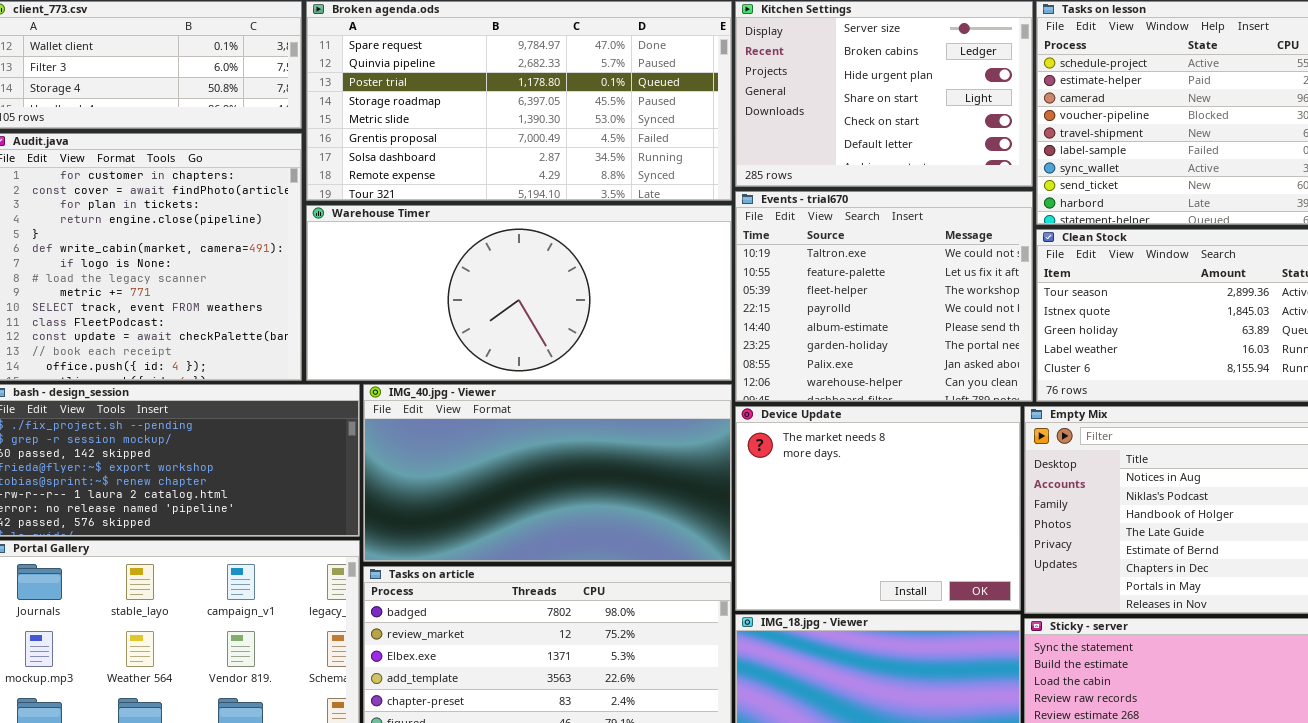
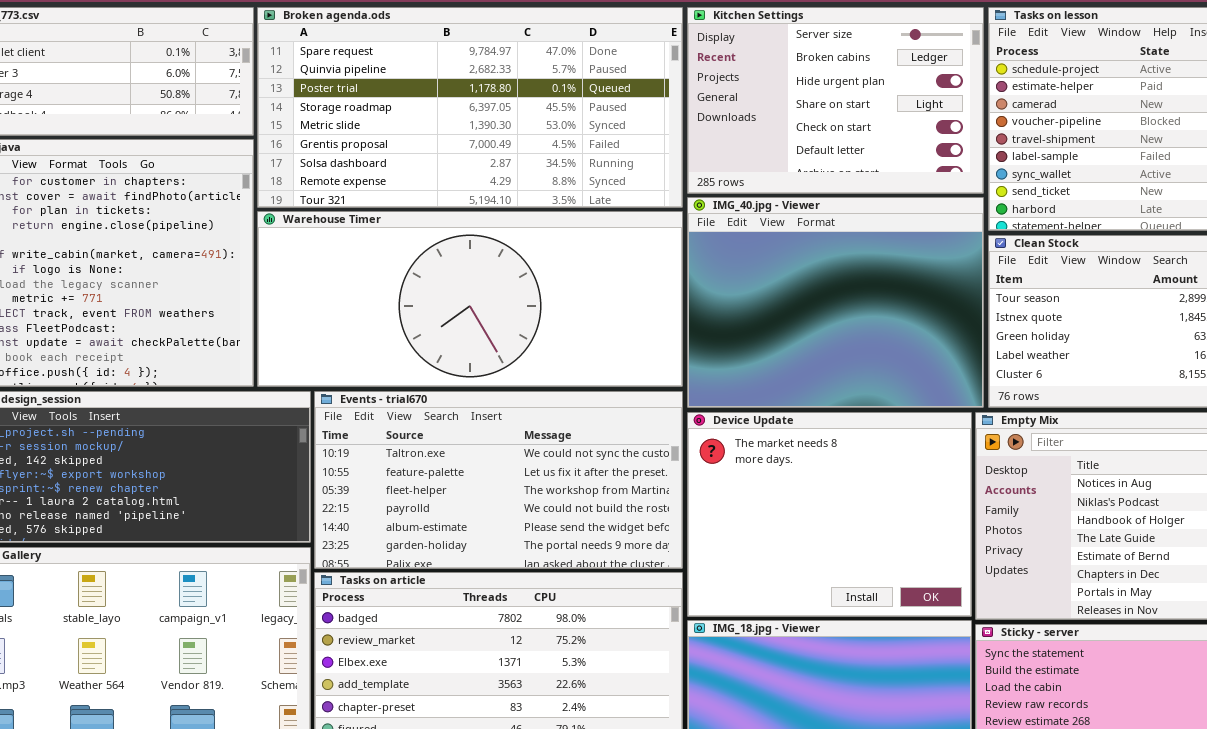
Events - trial670: [735,191,1033,402] -> [314,391,683,569], moved, resized
IMG_40.jpg - Viewer: [363,384,732,562] -> [687,197,984,408], moved, resized

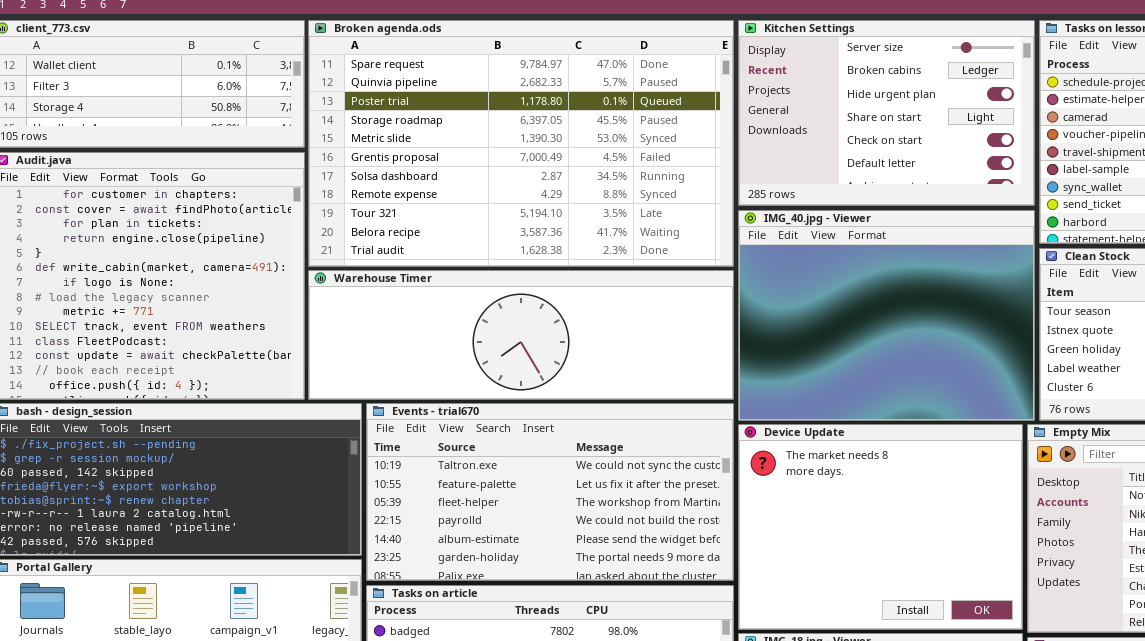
Broken agenda.ods: [257,7,683,208] -> [308,20,734,267], resized
Warehouse Timer: [257,211,683,387] -> [308,270,734,400], resized

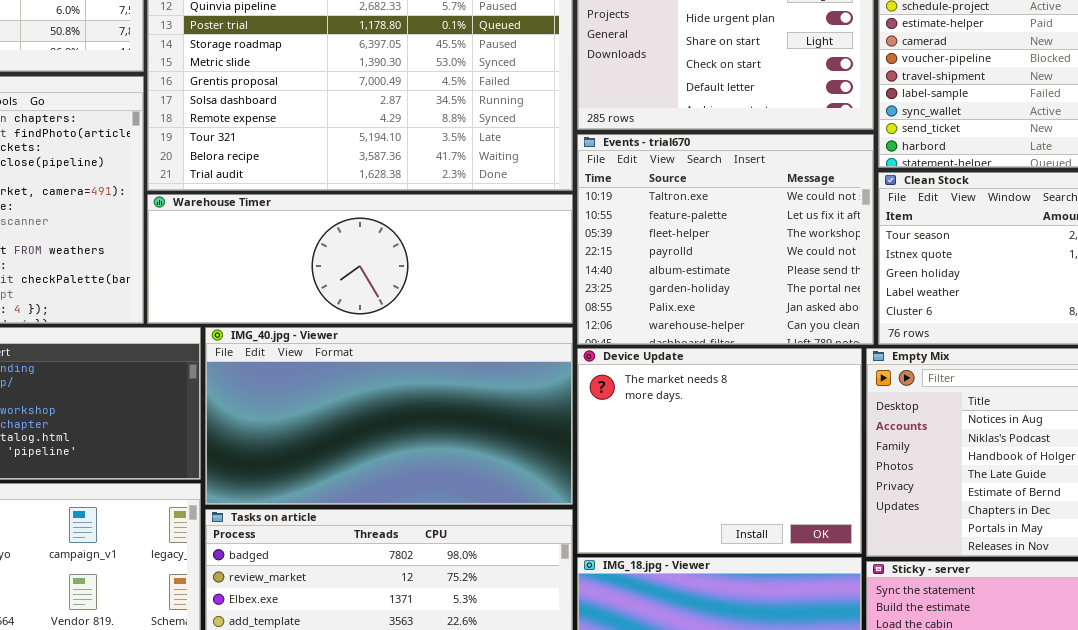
IMG_40.jpg - Viewer: [738,210,1035,421] -> [205,327,573,505], moved, resized
Events - trial670: [366,403,734,581] -> [577,134,874,345], moved, resized

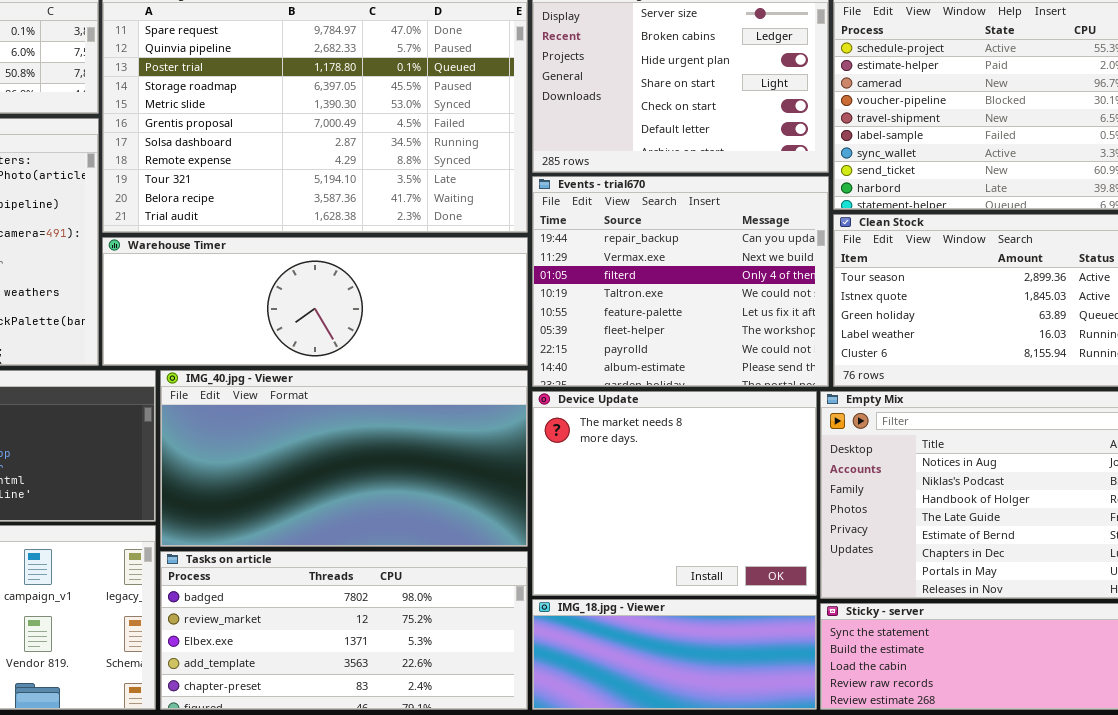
Events - trial670: [577,134,874,345] -> [532,176,829,387], scrolled up 3 rows

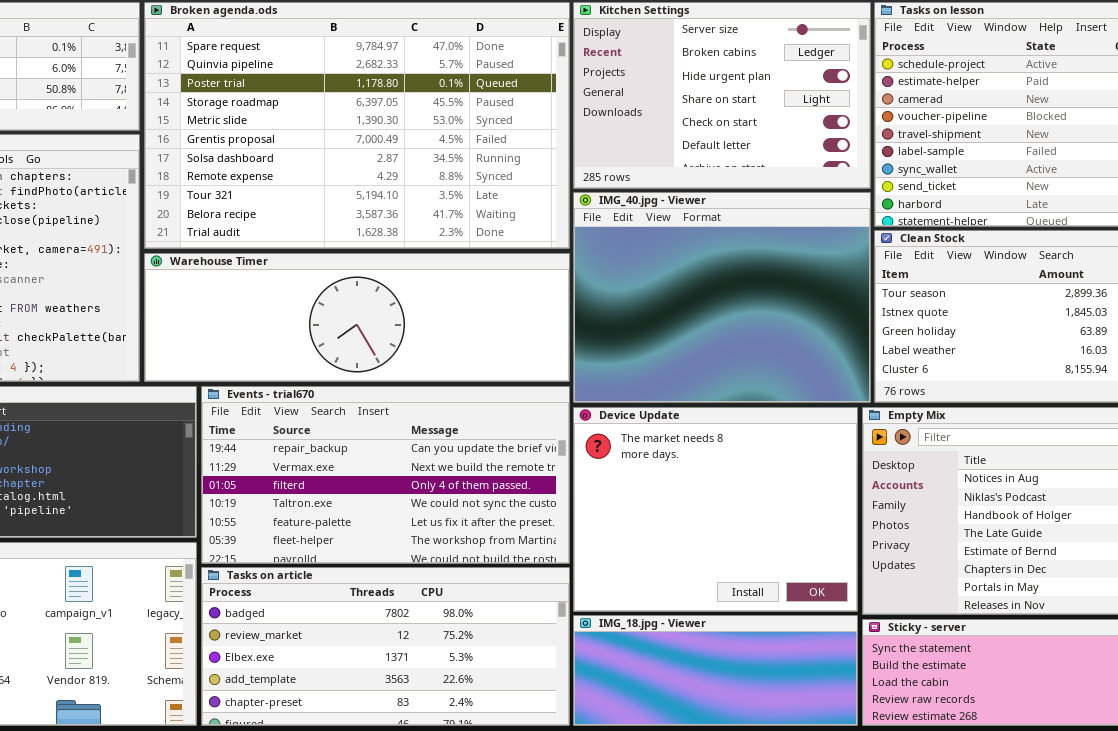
Events - trial670: [532,176,829,387] -> [201,386,570,564], moved, resized
IMG_40.jpg - Viewer: [160,370,528,547] -> [573,192,871,403], moved, resized

